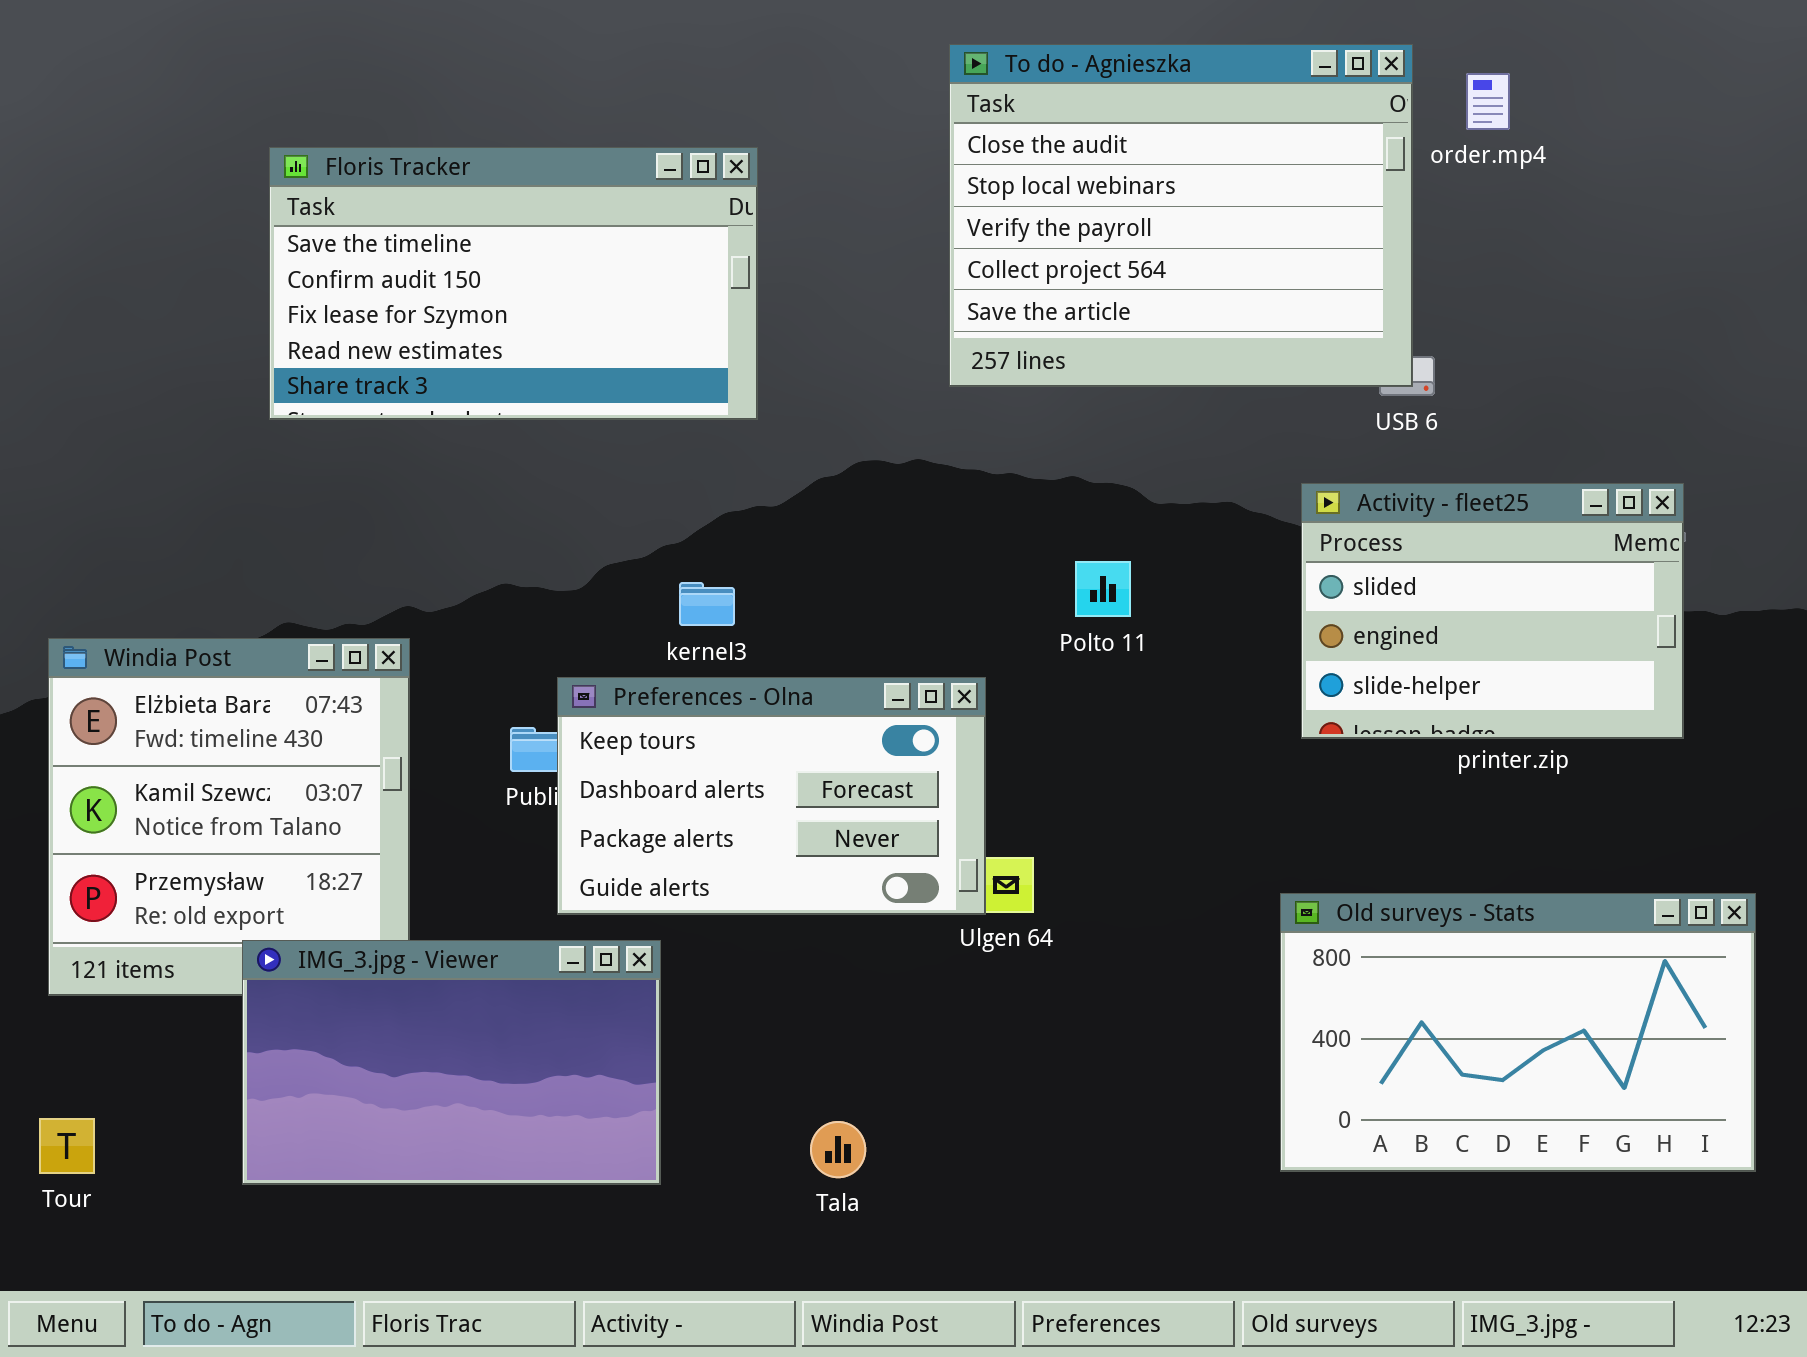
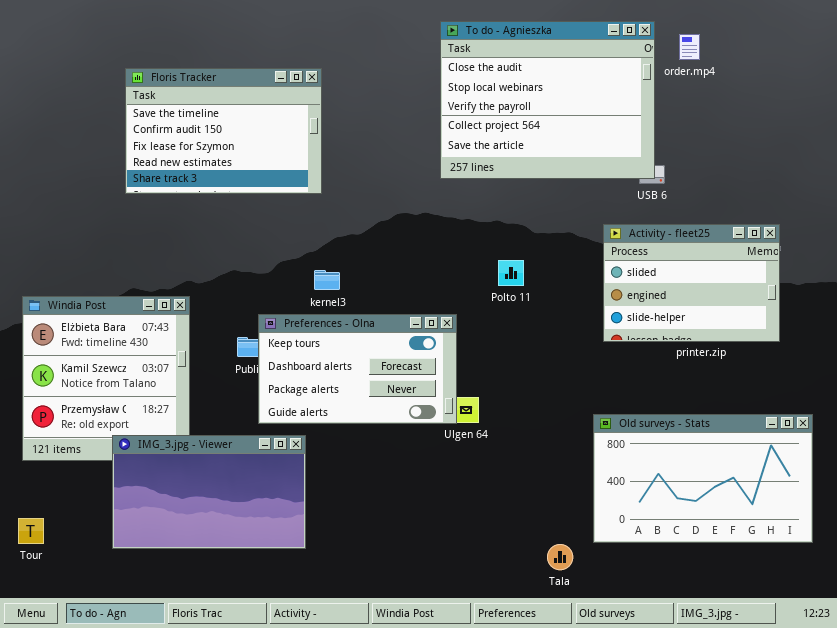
Floris Tracker: [269,147,758,420] -> [125,68,322,194], resized
Tala: [810,1121,866,1178] -> [547,544,573,570], moved

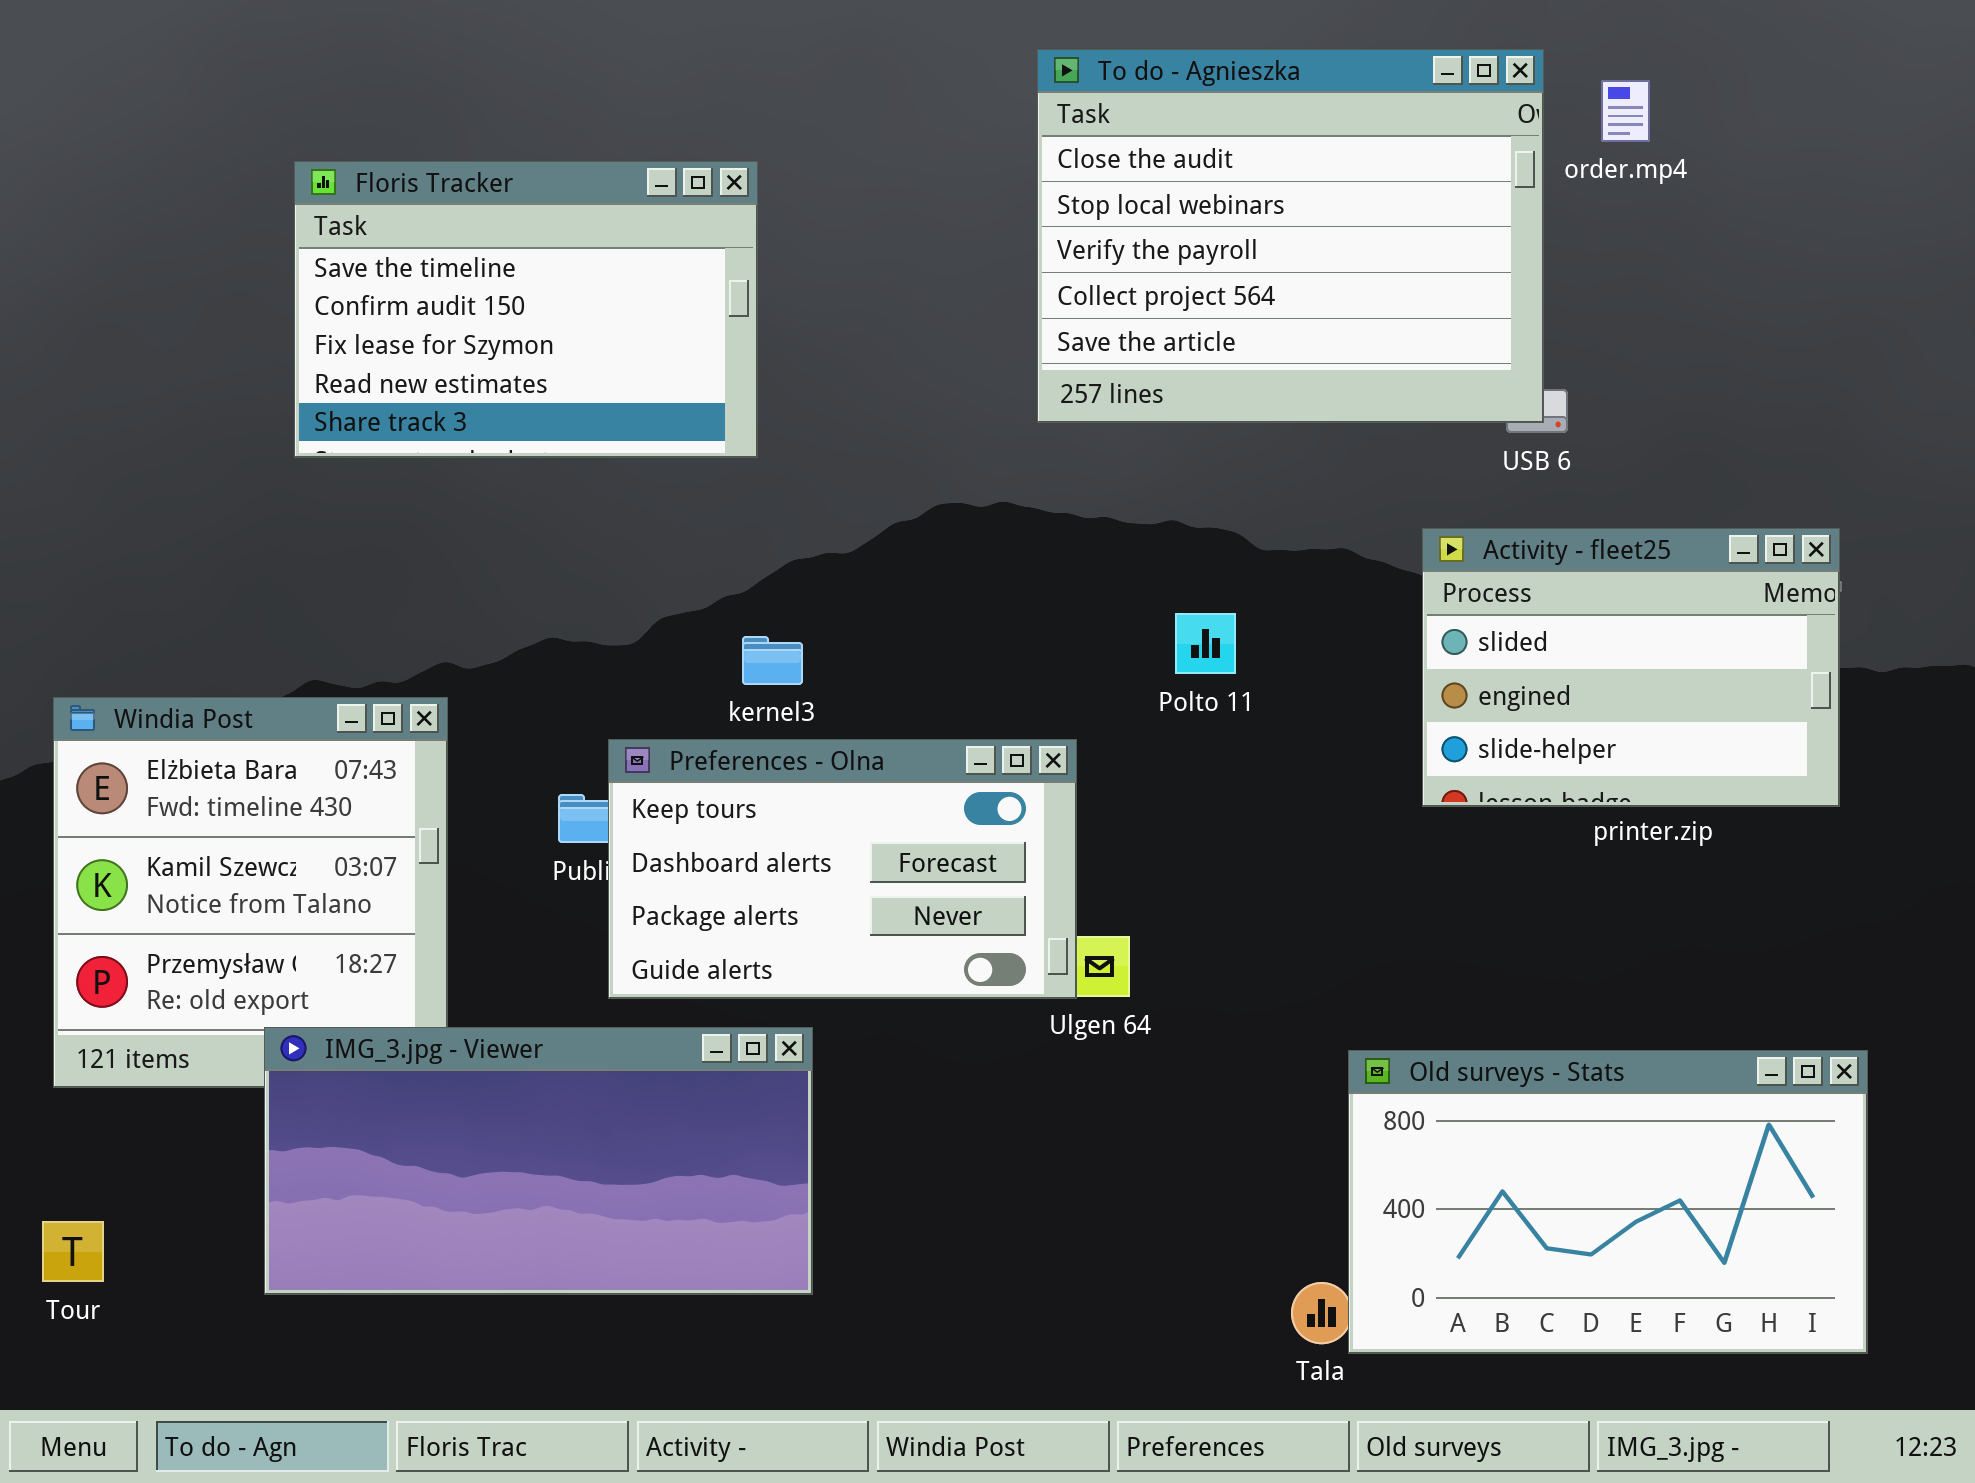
Old surveys - Stats: [593,414,813,543] -> [1348,1050,1868,1354], moved
IMG_3.jpg - Viewer: [112,435,306,549] -> [264,1027,813,1295], resized

